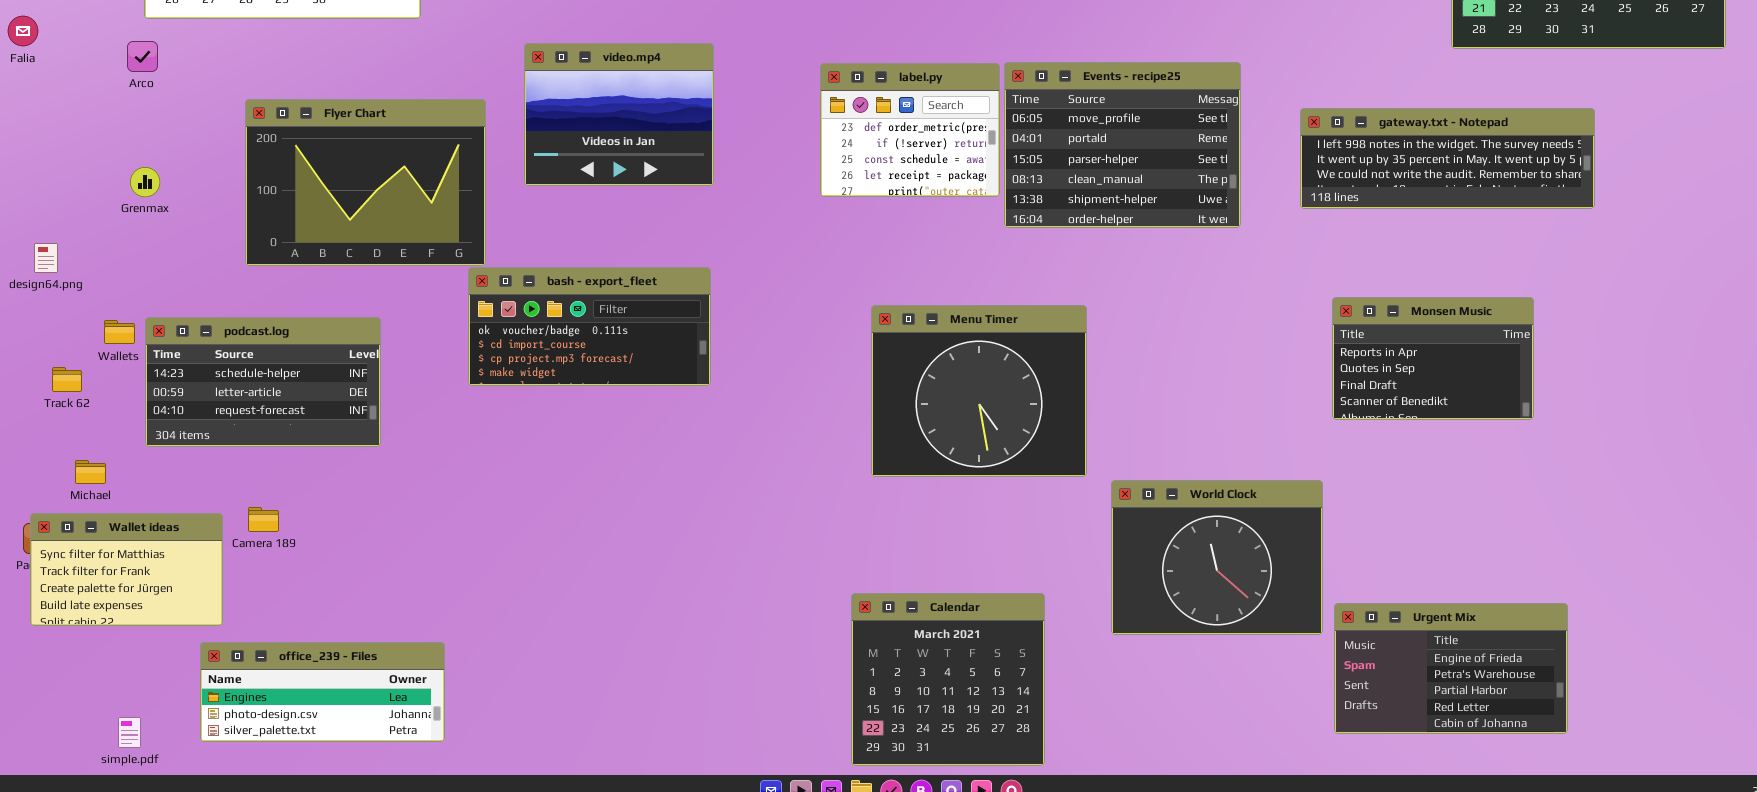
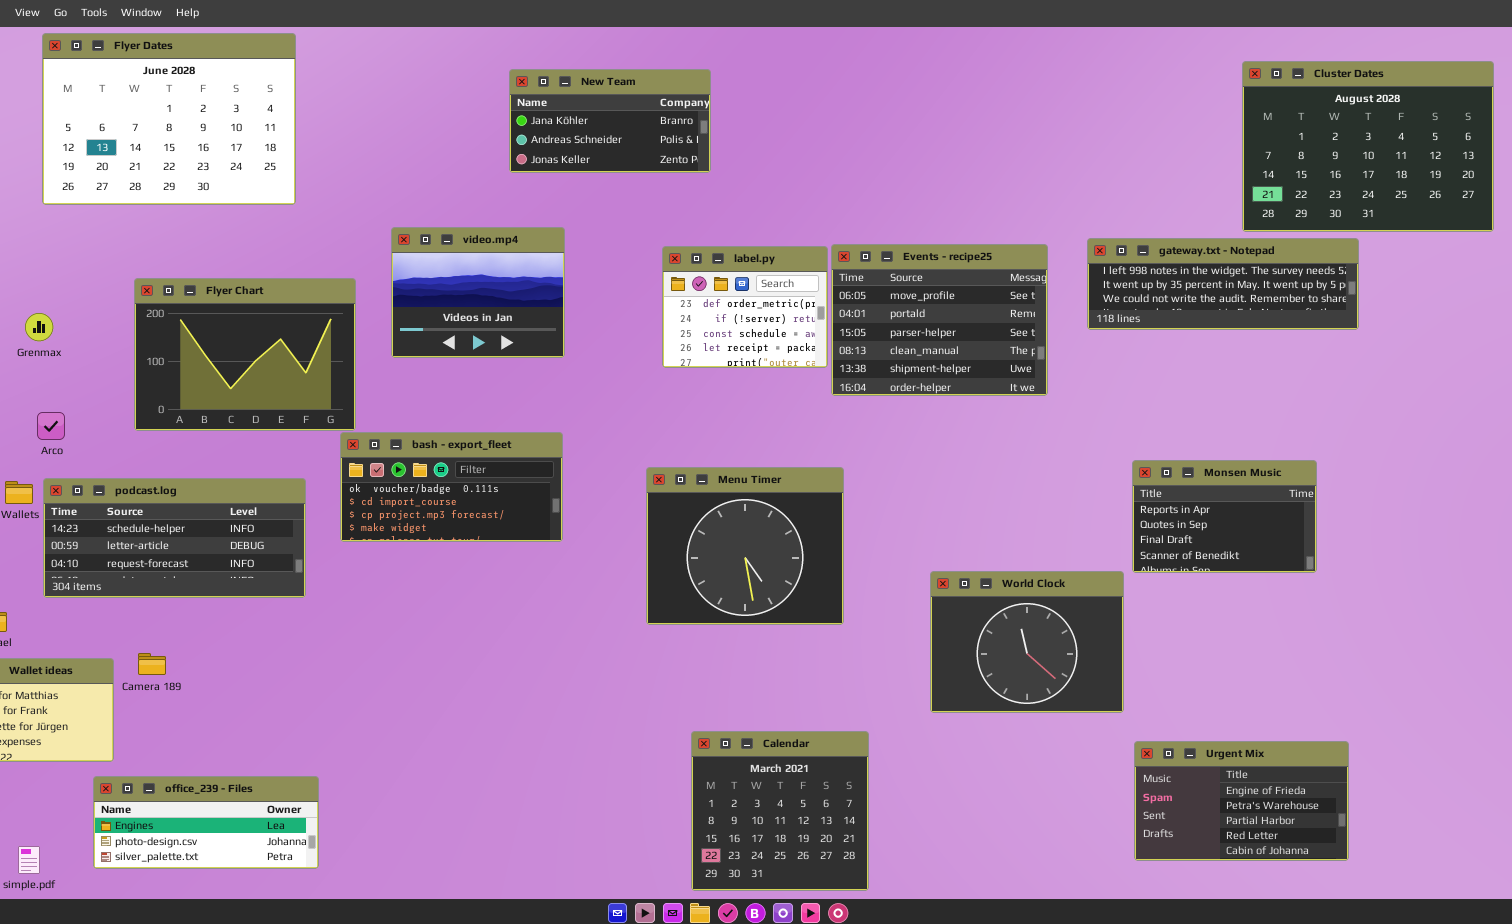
Arco: [127,41,158,72] -> [37,412,65,440], moved
gateway.txt - Notepad: [1300,108,1595,209] -> [1087,238,1359,330], moved
Grenmax: [130,167,160,197] -> [25,313,53,341], moved
Menu Timer: [871,305,1087,477] -> [646,467,844,625], moved
podcast.log: [145,317,381,447] -> [43,478,306,598], resized
World Clock: [1111,480,1323,635] -> [930,571,1124,713], moved

